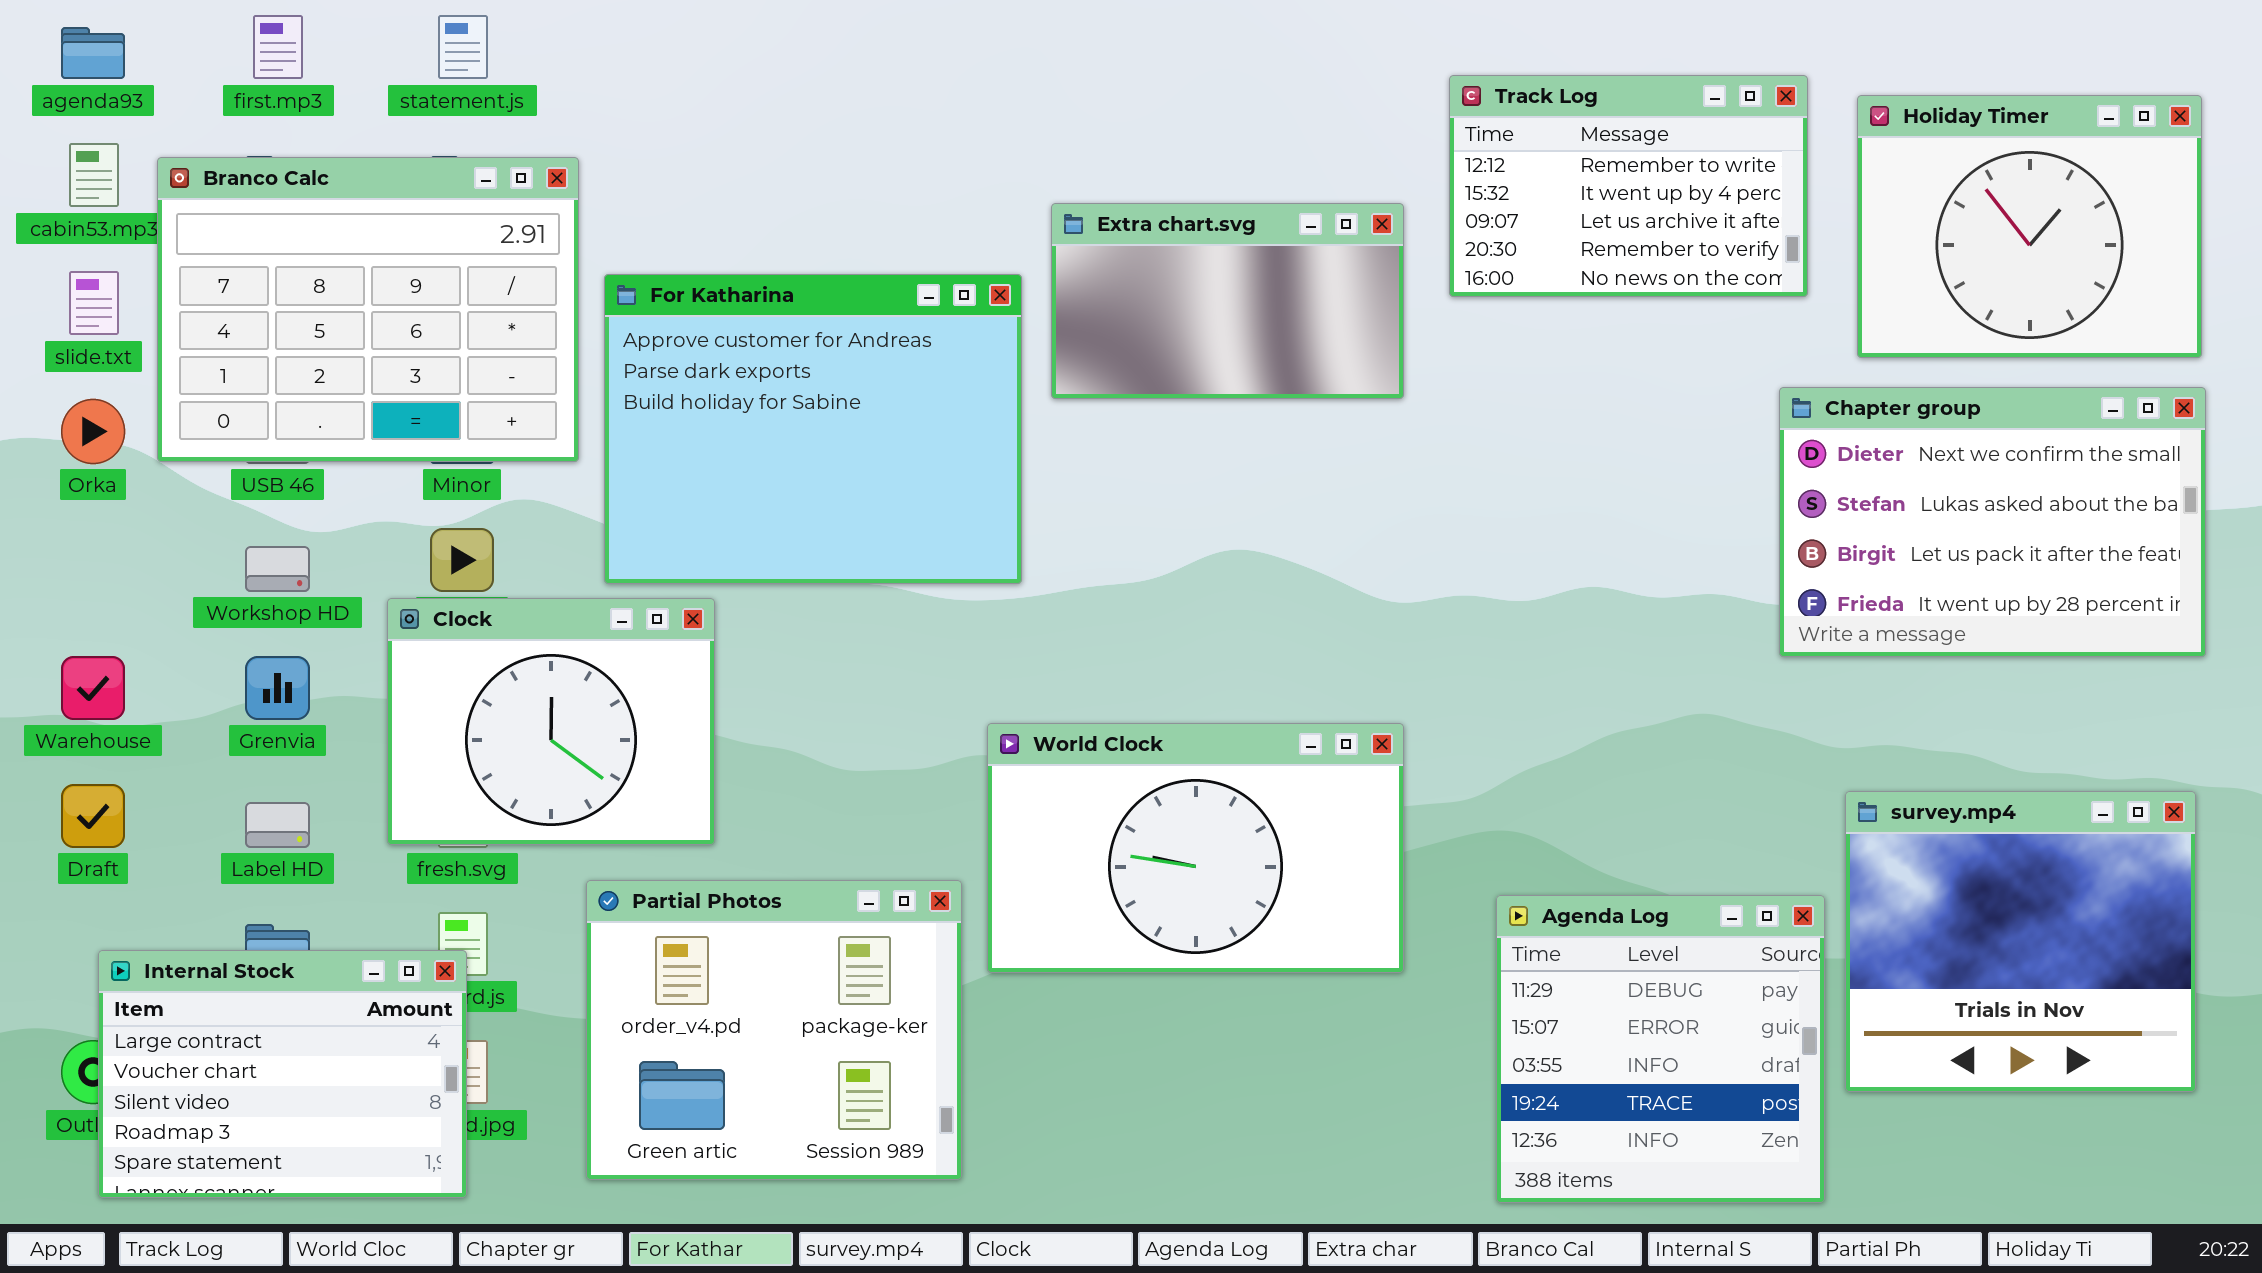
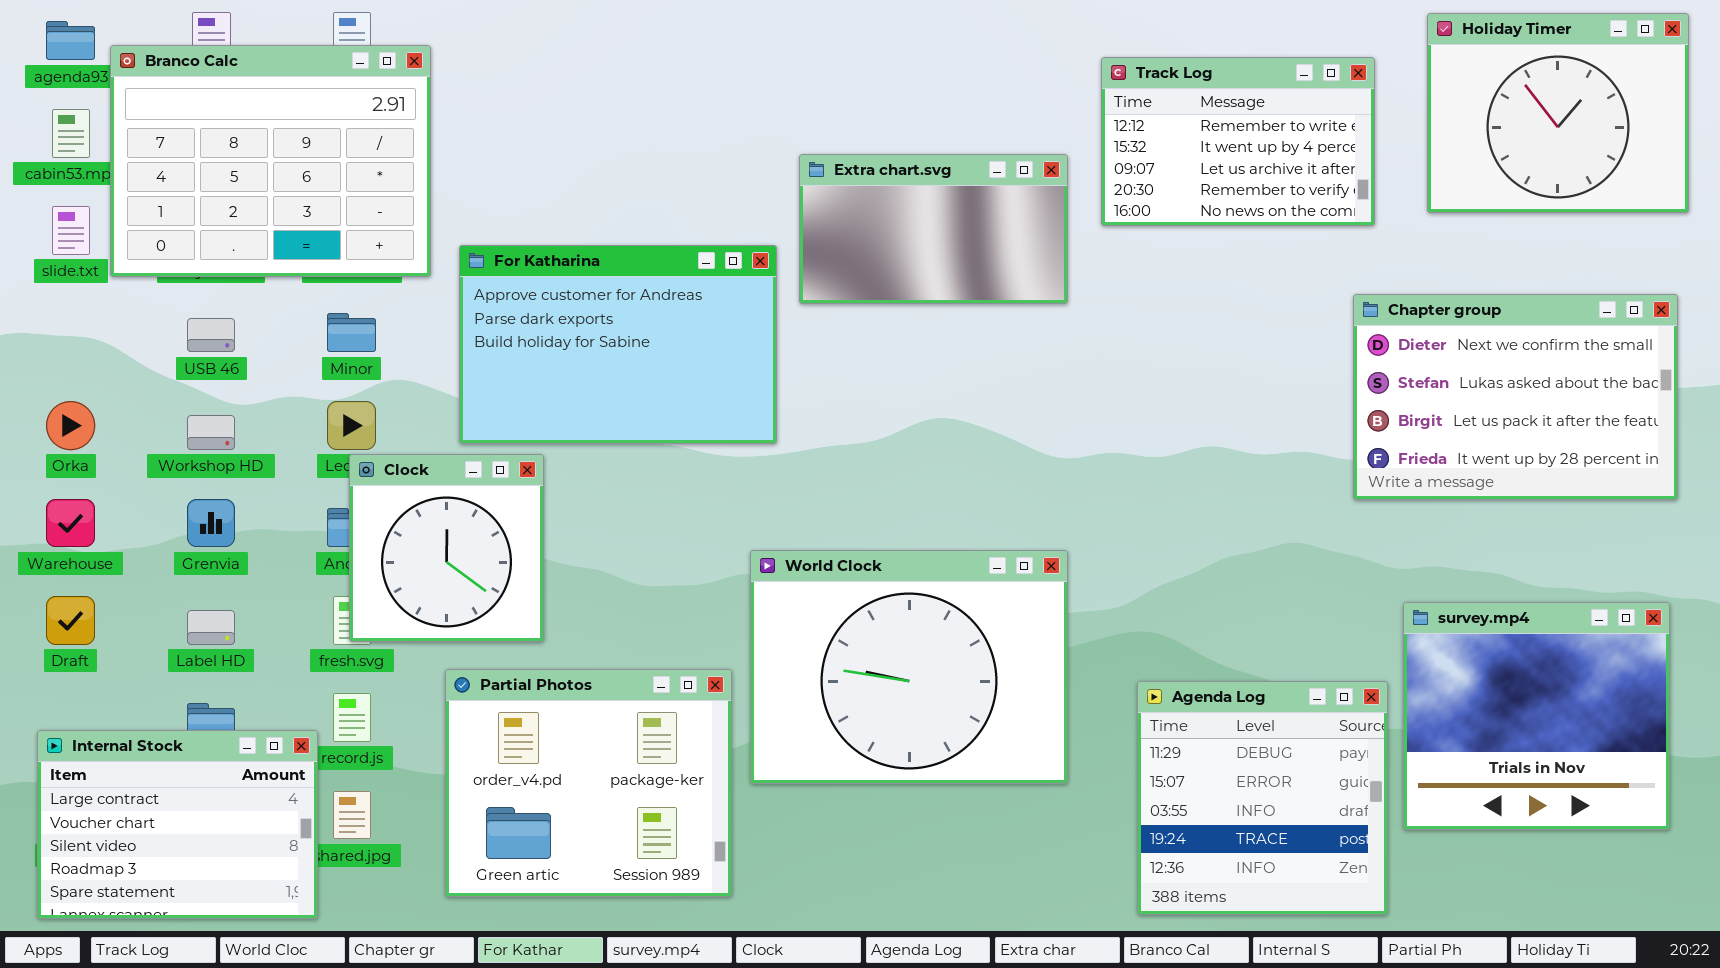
Holiday Timer: [1857,95,2202,358] -> [1427,13,1689,213], moved
Branco Calc: [157,157,579,462] -> [110,45,431,277], moved
For Katharina: [604,274,1022,584] -> [459,245,777,444], resized
Orka: [61,399,125,464] -> [46,401,95,450], moved
Clock: [387,598,715,845] -> [349,454,544,642], resized
World Clock: [987,723,1404,973] -> [750,550,1068,784], resized
Internal Stock: [98,950,467,1198] -> [37,730,318,919], moved

